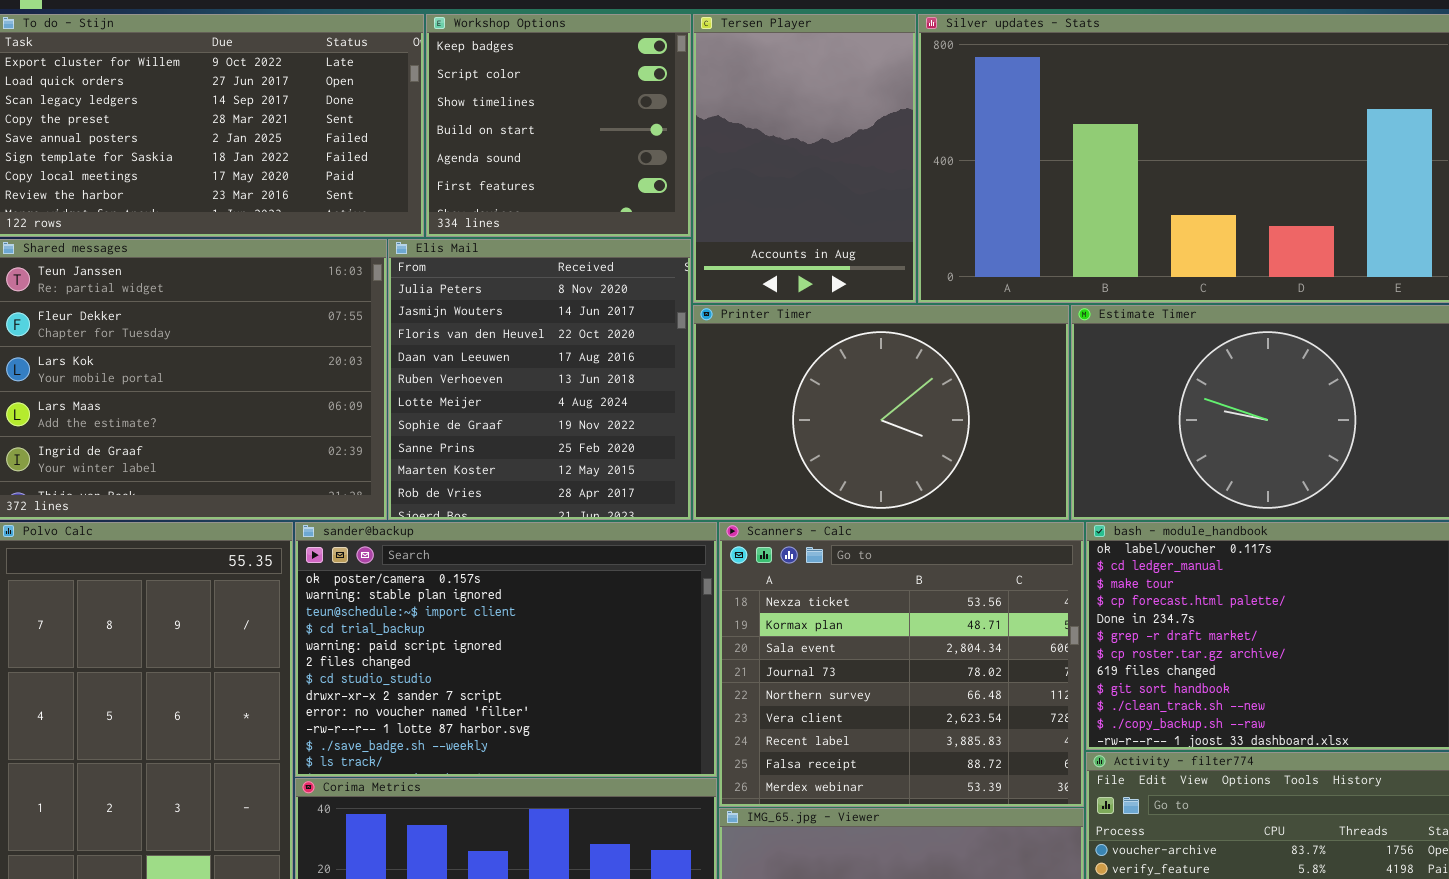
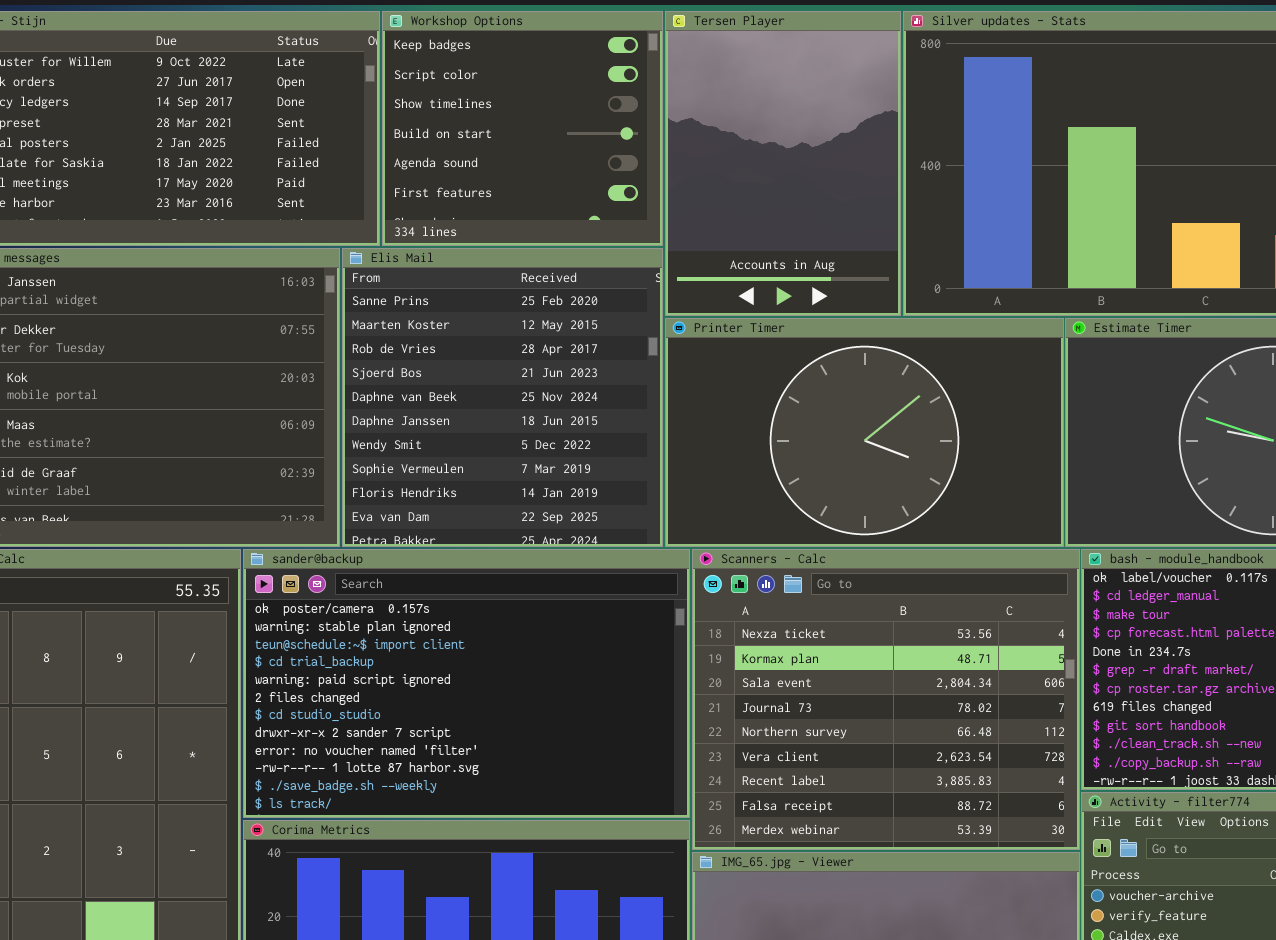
Elis Mail: [388,239,691,520] -> [342,248,663,547], scrolled down 7 rows

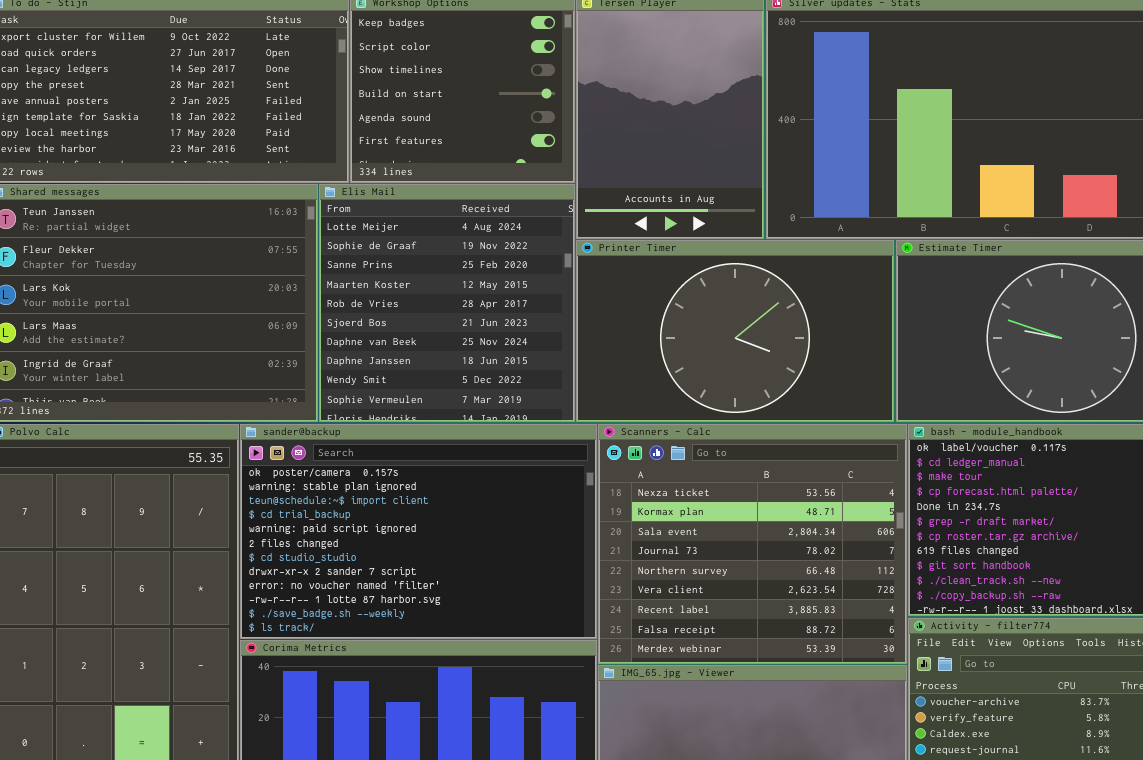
Elis Mail: [342,248,663,547] -> [319,184,575,422], scrolled up 2 rows

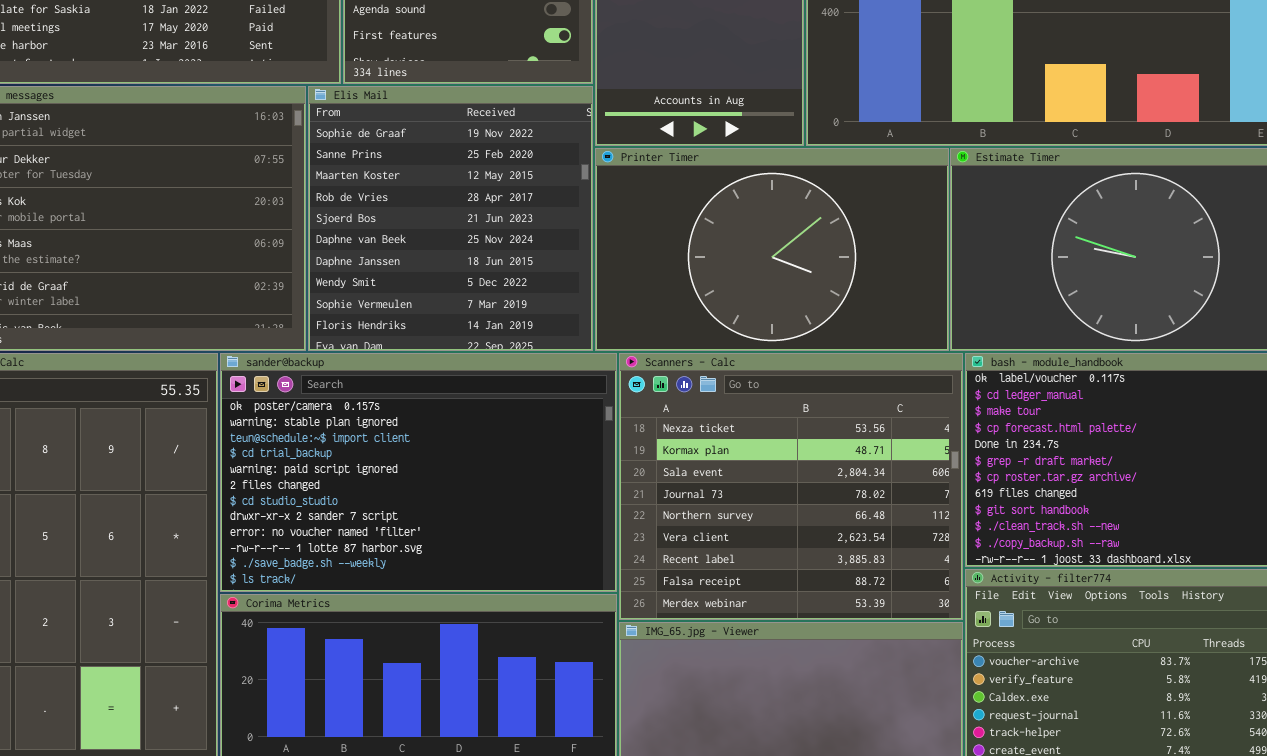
Elis Mail: [319,184,575,422] -> [308,86,593,351], scrolled down 1 row

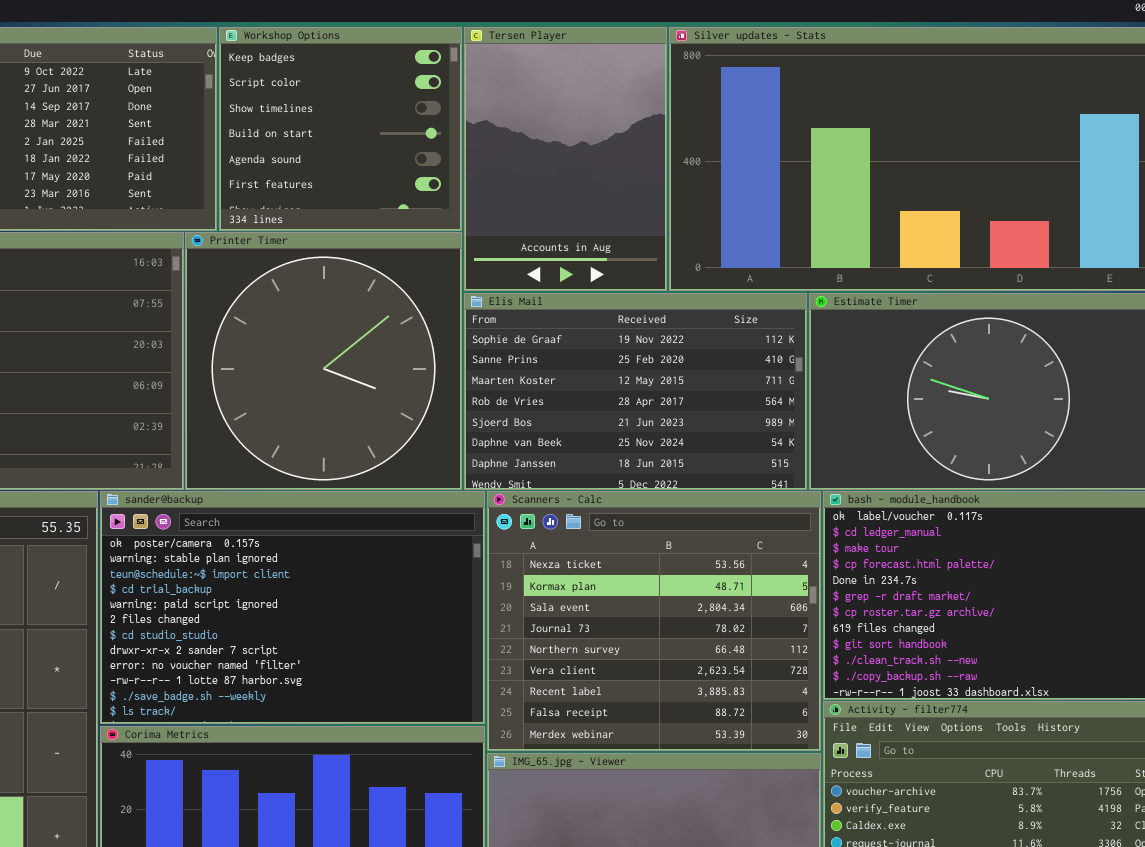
Elis Mail: [308,86,593,351] -> [464,293,807,490], moved, resized
Printer Timer: [595,148,949,351] -> [185,232,462,490], moved, resized

